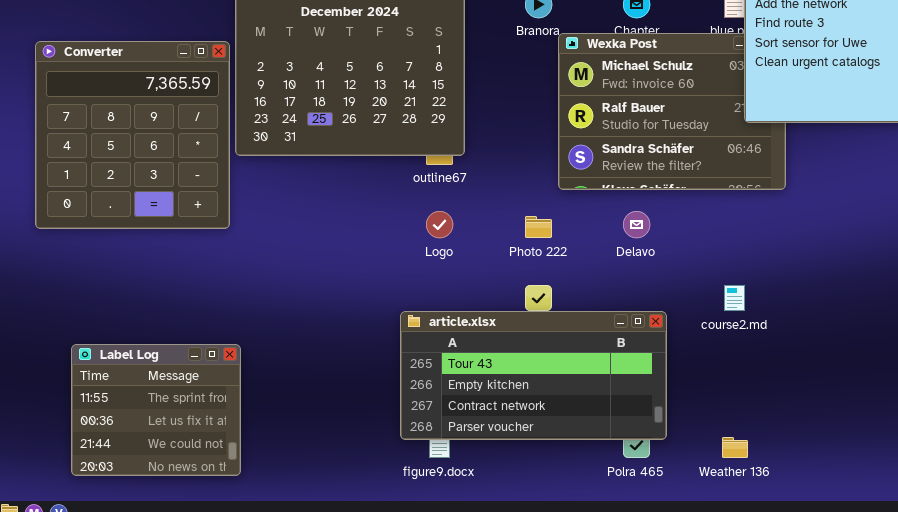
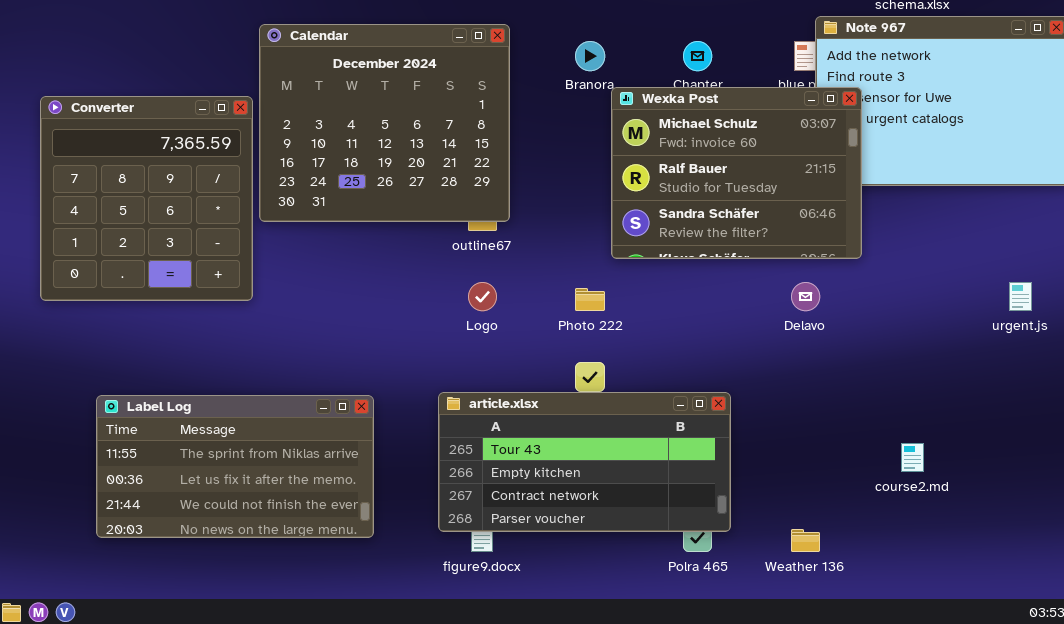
Wexka Post: [558,33,786,190] -> [611,87,862,259], raised
Delavo: [623,211,650,238] -> [791,282,820,311], moved
course2.md: [724,285,745,311] -> [901,443,924,472], moved
Label Log: [71,344,241,476] -> [96,395,374,538], moved, resized

